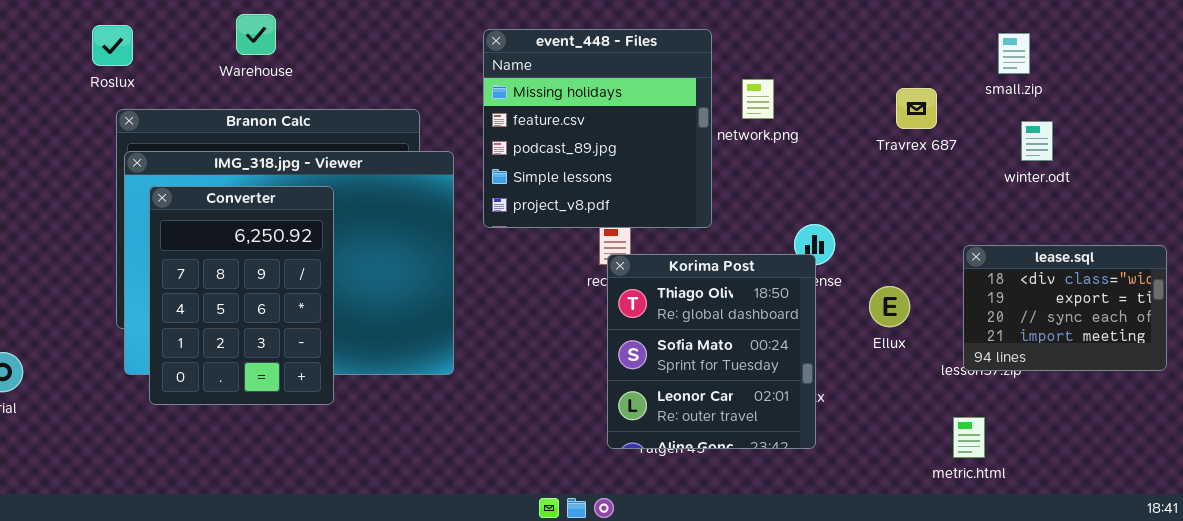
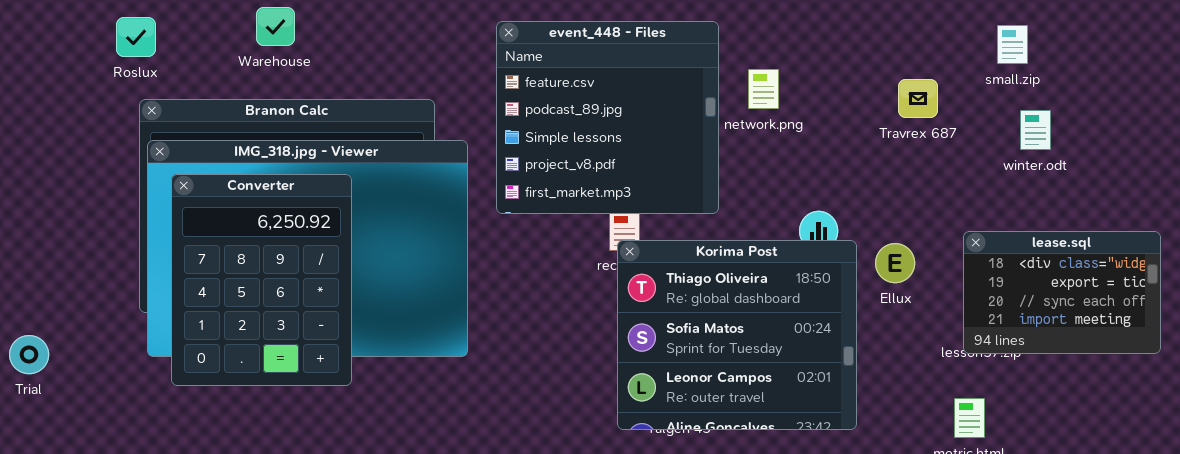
event_448 - Files: [483,29,712,228] -> [496,21,719,214], scrolled down 1 row
Korima Post: [607,254,816,449] -> [617,240,857,430], resized
Ellux: [869,286,910,327] -> [875,243,915,283], moved

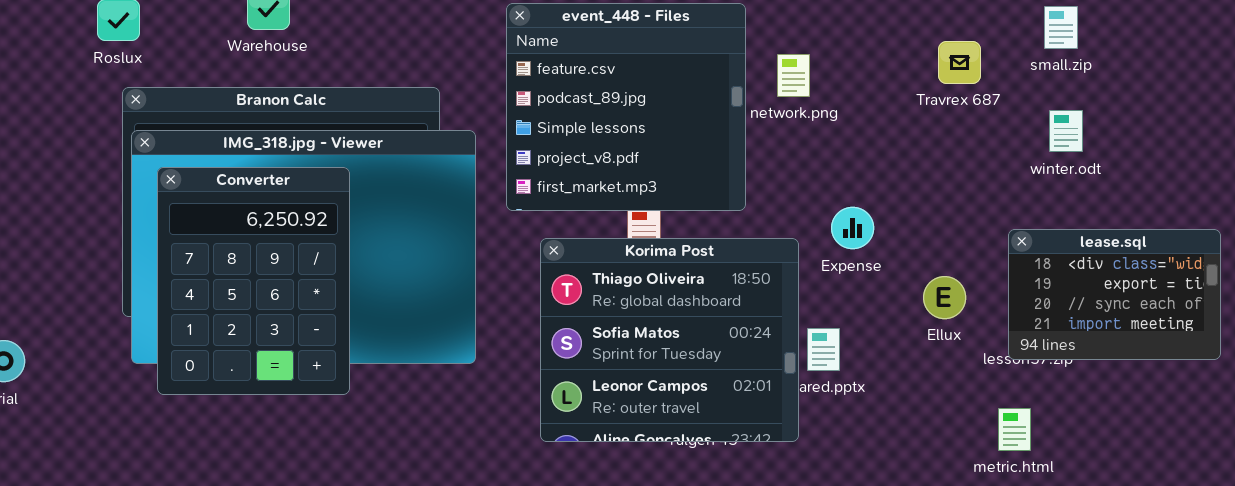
Travrex 687: [898,79,938,118] -> [938,41,981,84], moved
winter.odt: [1020,110,1051,150] -> [1049,110,1083,152], moved
Korima Post: [617,240,857,430] -> [540,238,799,442], moved
Ellux: [875,243,915,283] -> [923,276,966,319], moved

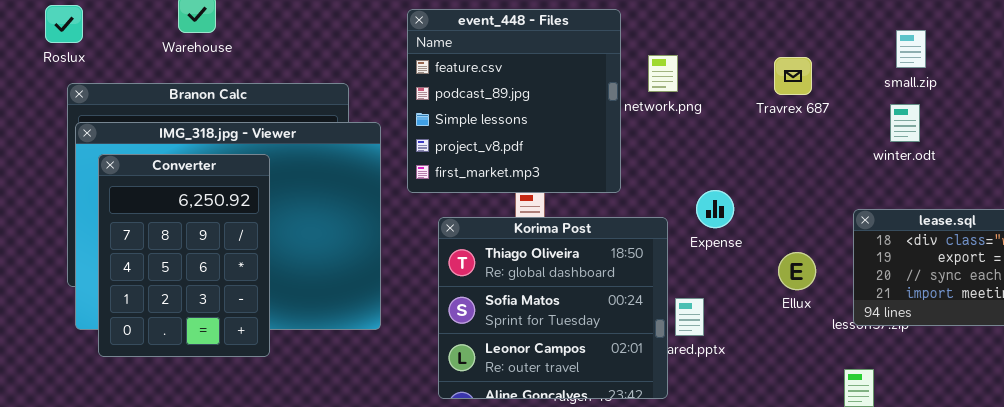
small.zip: [1044,6,1078,49] -> [896,30,926,68], moved
Travrex 687: [938,41,981,84] -> [774,57,812,95], moved

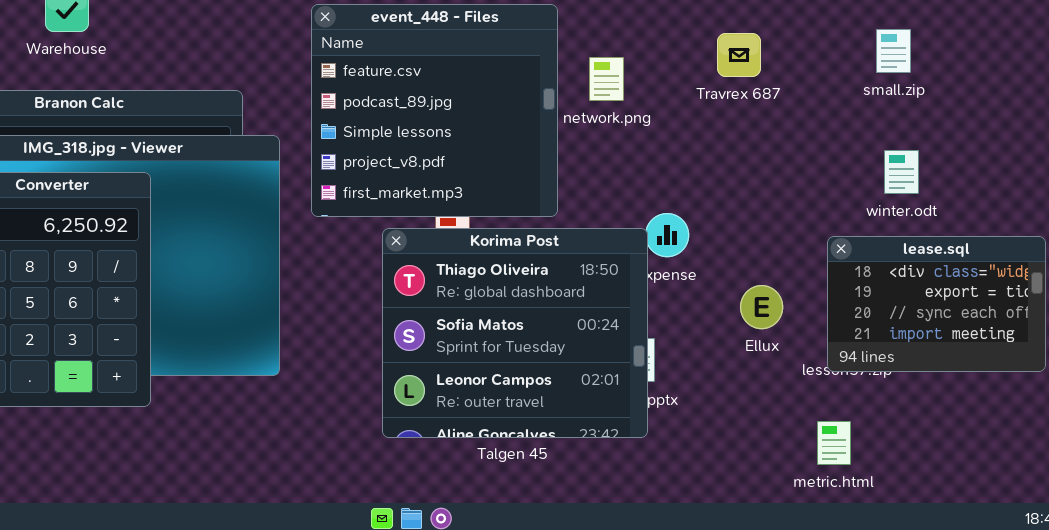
Travrex 687: [774,57,812,95] -> [717,33,761,77], moved
winter.odt: [890,104,920,142] -> [884,150,919,194], moved
Korima Post: [438,217,668,399] -> [382,228,648,438], moved

